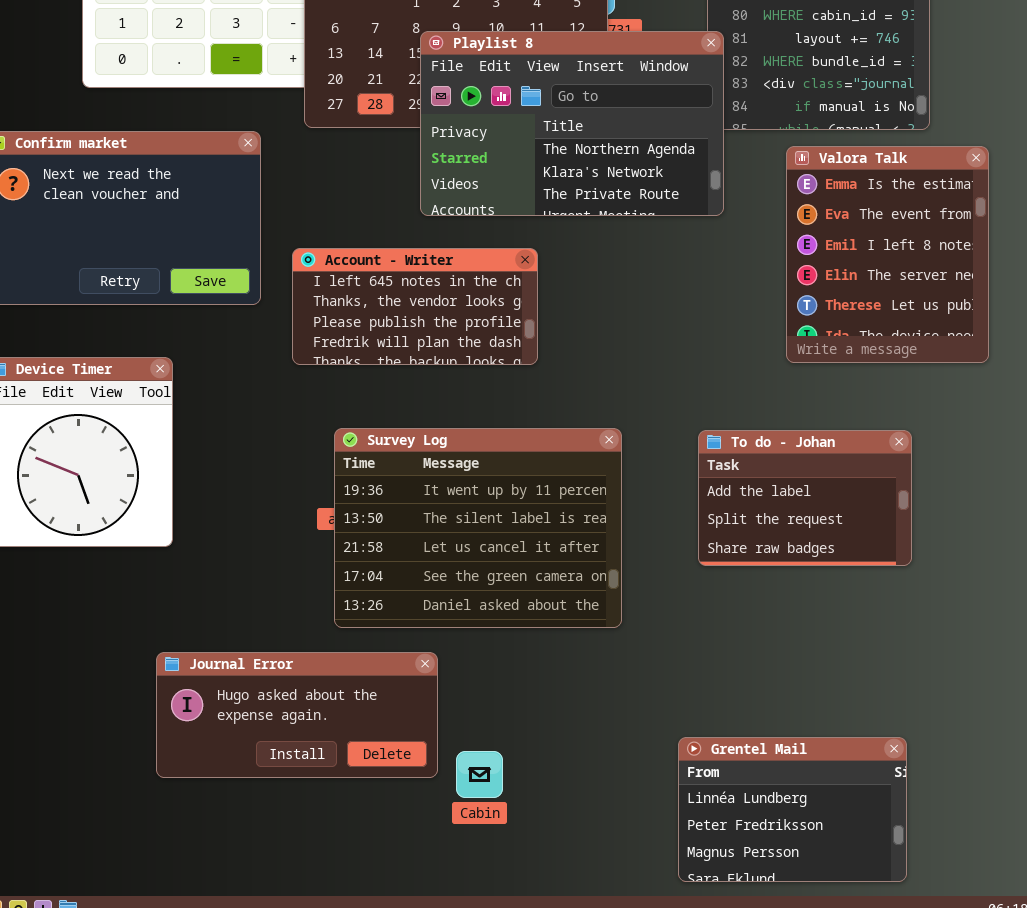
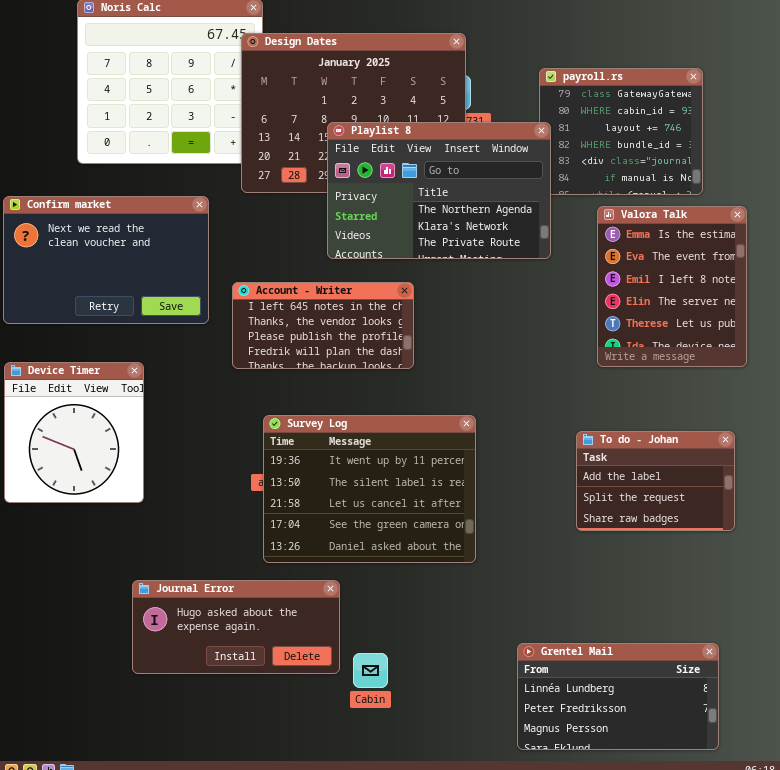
To do - Johan: [698,430,912,566] -> [576,431,735,531], moved
Grentel Mail: [678,737,907,882] -> [517,643,719,750], resized

